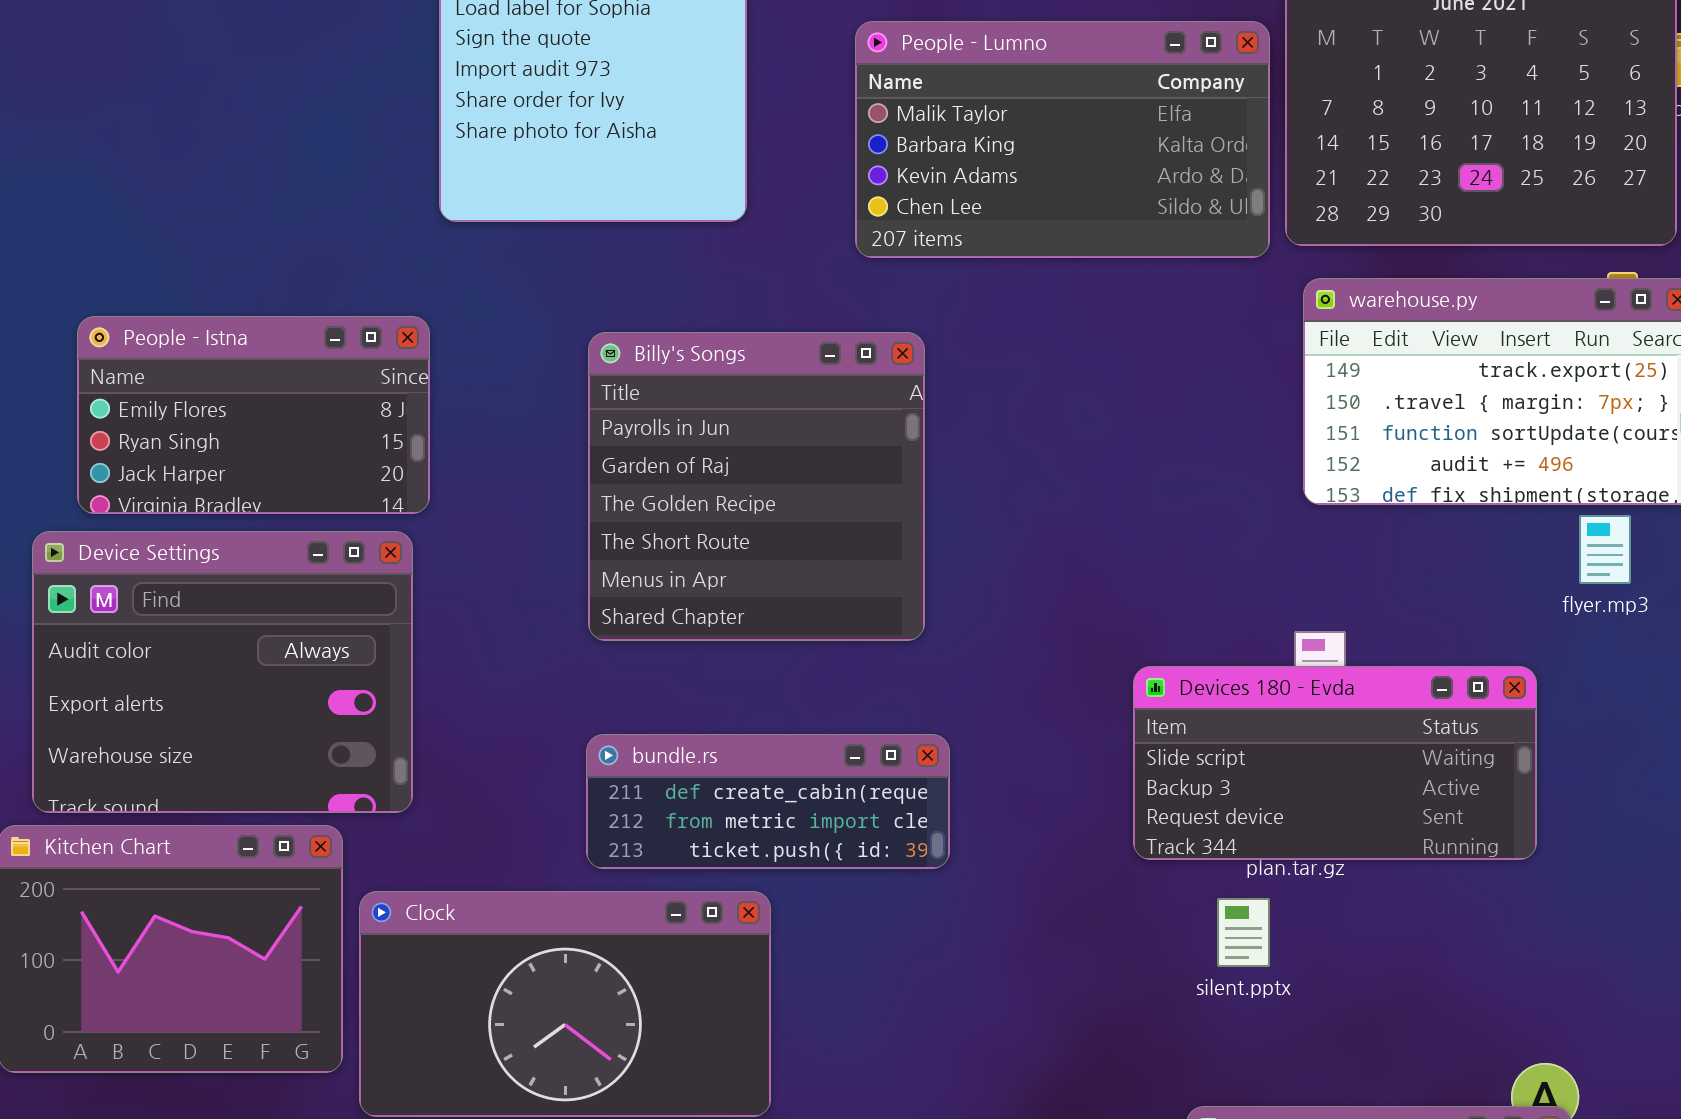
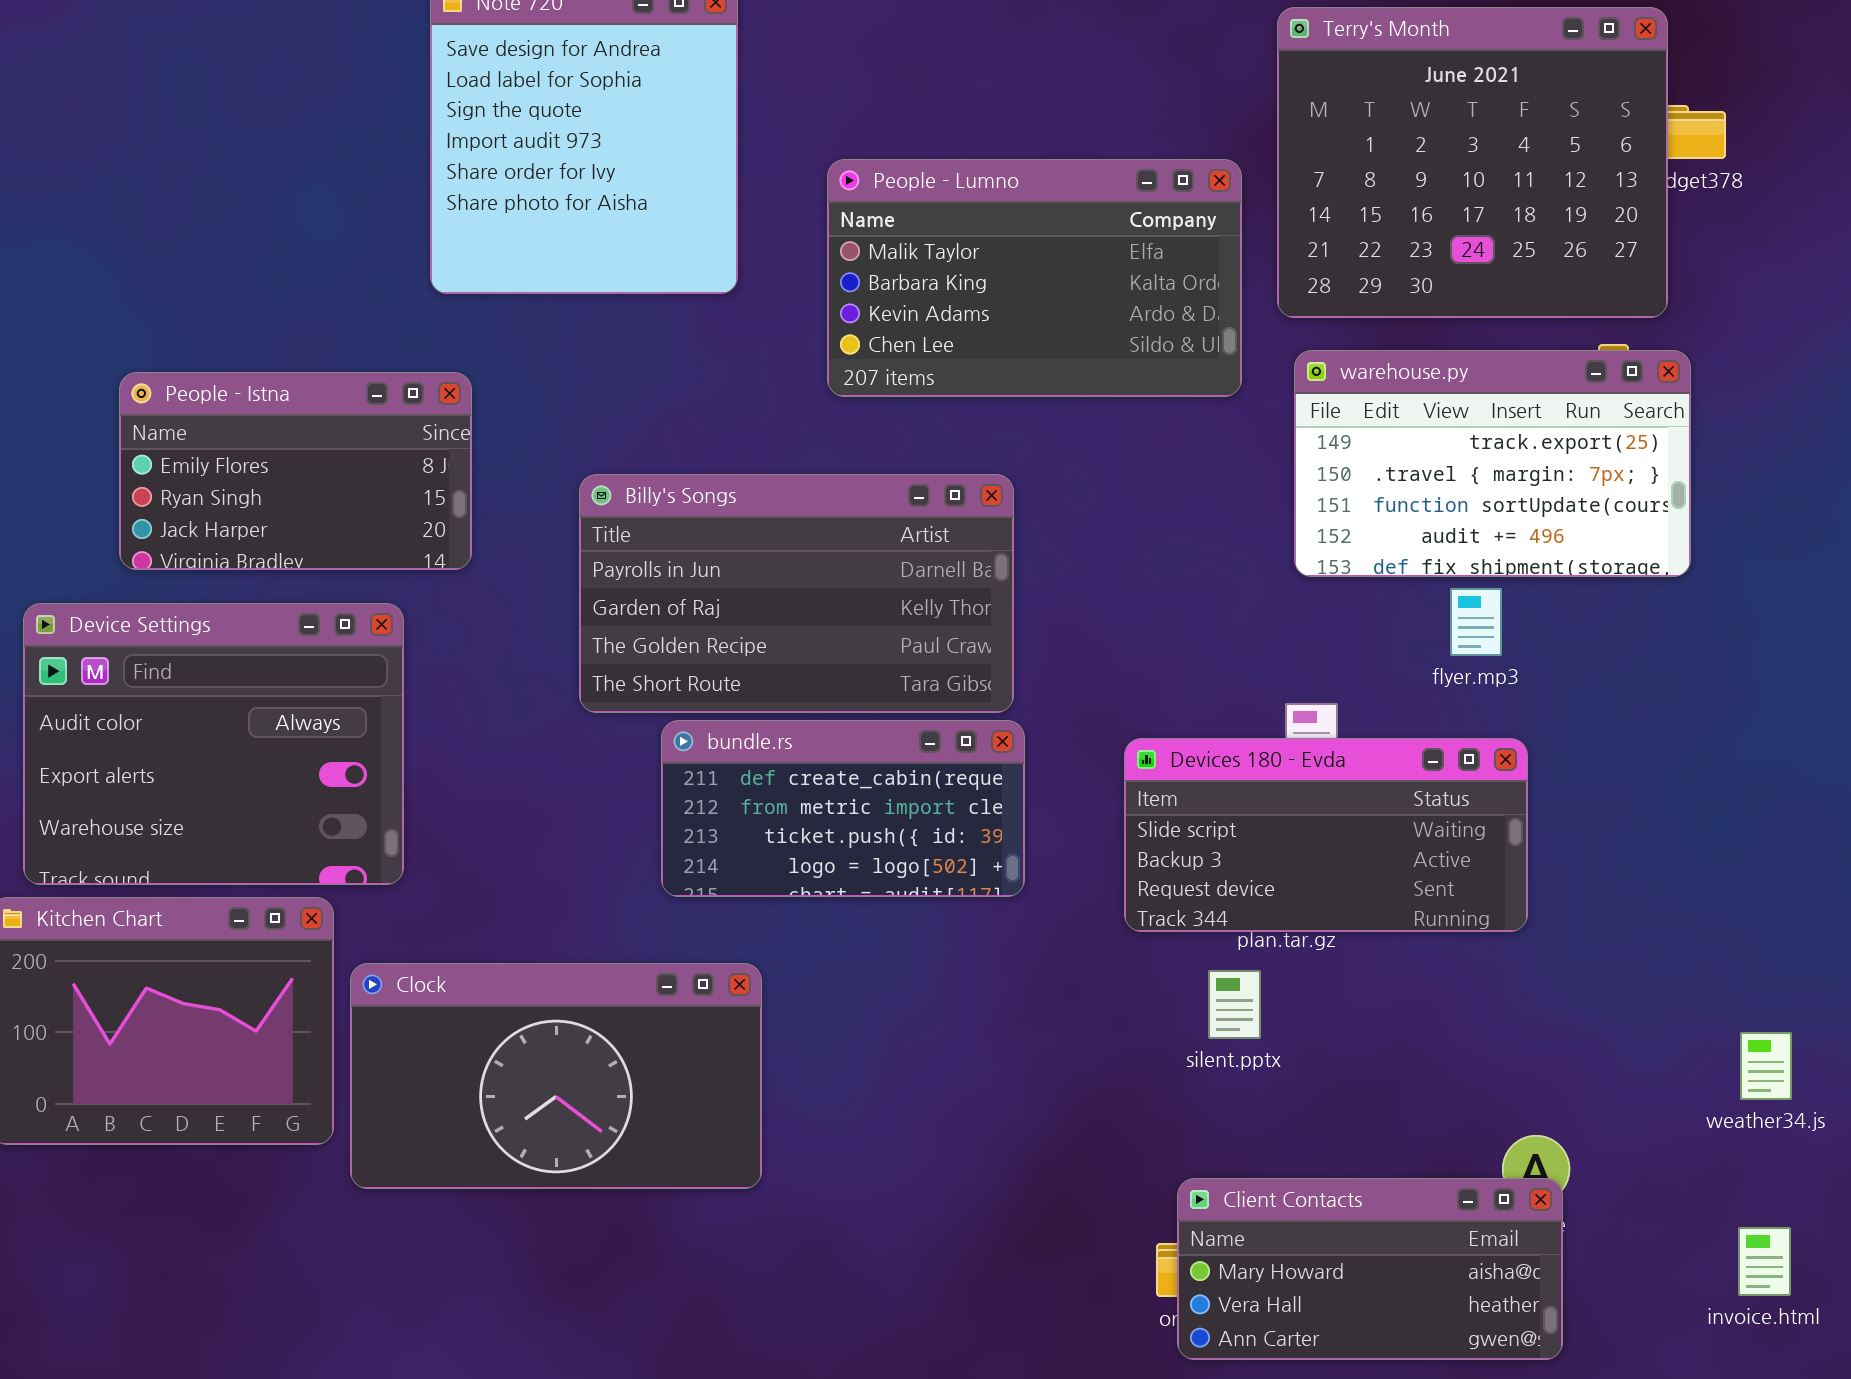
People - Lumno: [855,21,1270,258] -> [827,159,1242,397], moved
People - Istna: [77,316,430,514] -> [119,372,472,570], moved
Billy's Songs: [588,332,925,641] -> [579,474,1014,713], resized
flyer.mp3: [1579,515,1631,584] -> [1450,588,1502,656], moved
bundle.rs: [586,734,950,869] -> [661,720,1025,897], moved, resized

